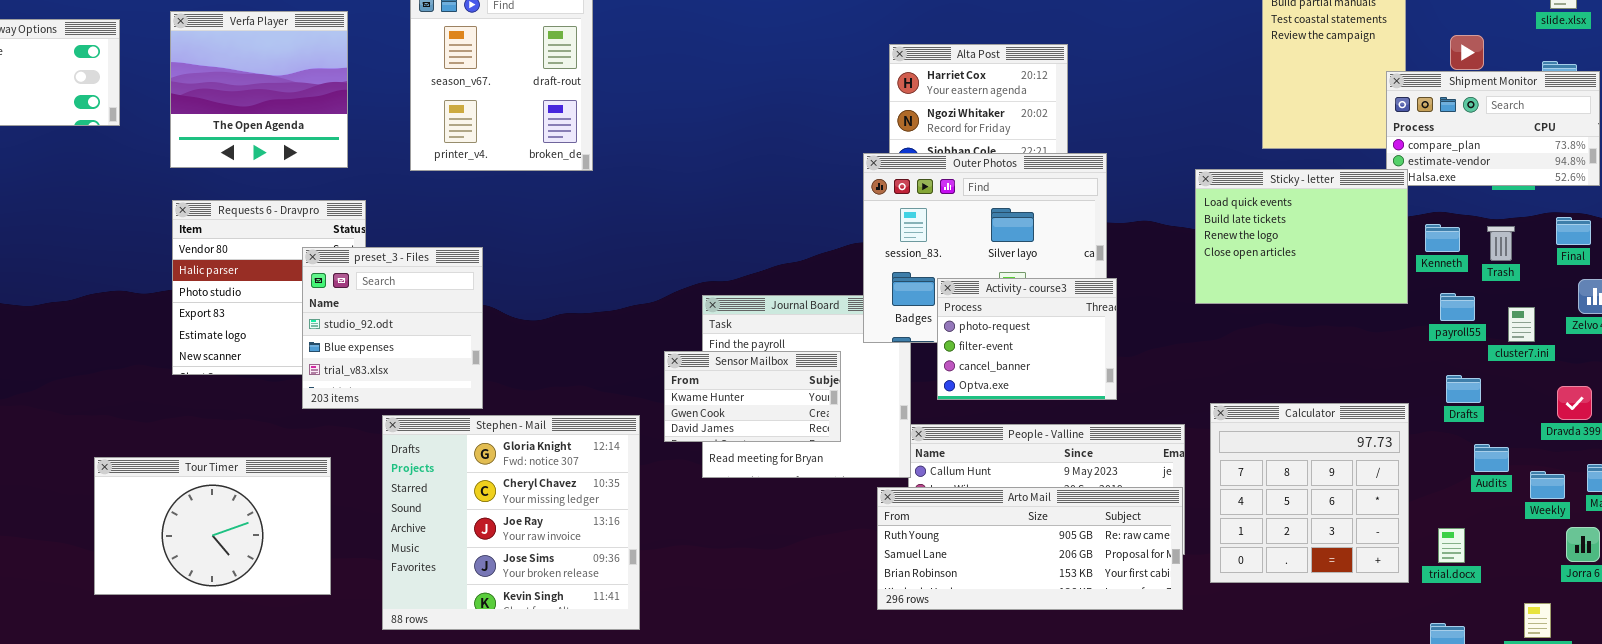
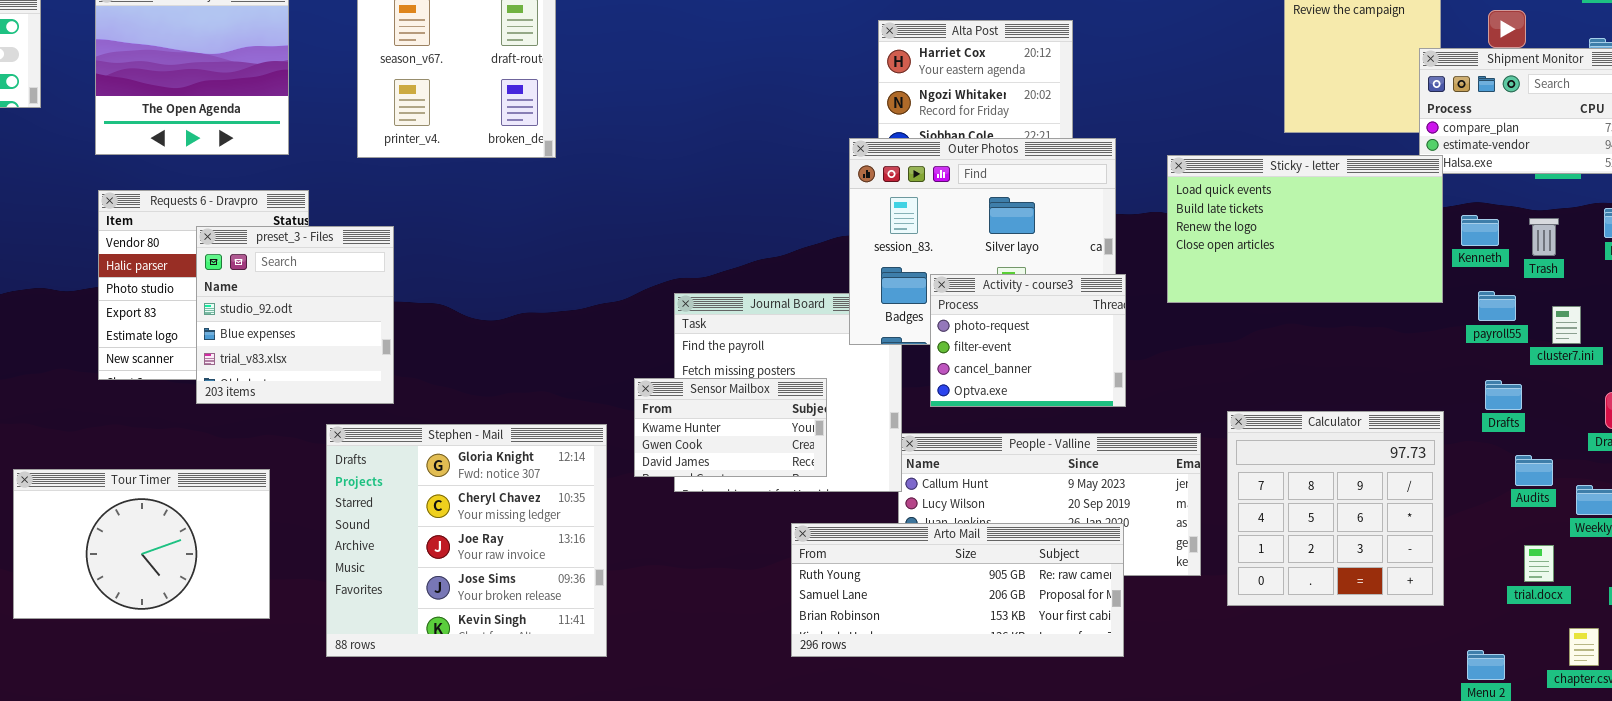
Sticky - letter: [1195,169,1408,304] -> [1167,155,1443,303], resized
preset_3 - Files: [302,247,483,409] -> [196,226,394,404], moved
Sensor Mailbox: [664,351,841,442] -> [634,378,827,477], moved
Arto Mail: [877,487,1183,610] -> [791,523,1124,657], moved
trial.docx: [1438,528,1465,563] -> [1524,545,1554,582], moved

